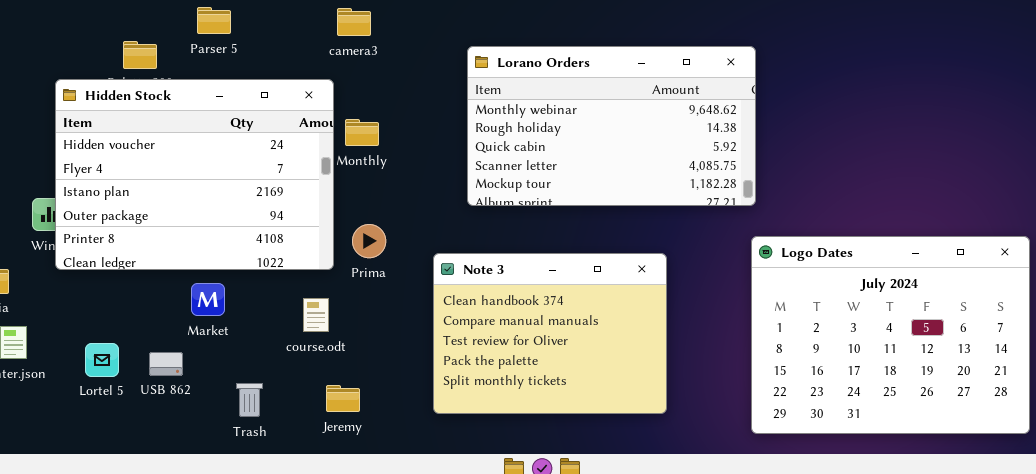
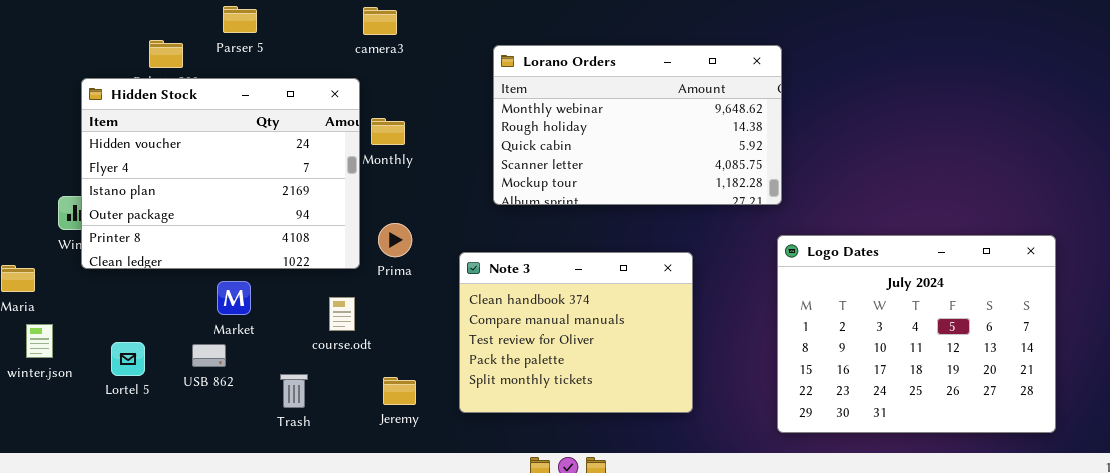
USB 862: [149,352,183,376] -> [192,344,226,367], moved
Trash: [236,383,263,417] -> [280,374,308,408], moved
Jeremy: [326,385,360,412] -> [383,377,416,405], moved

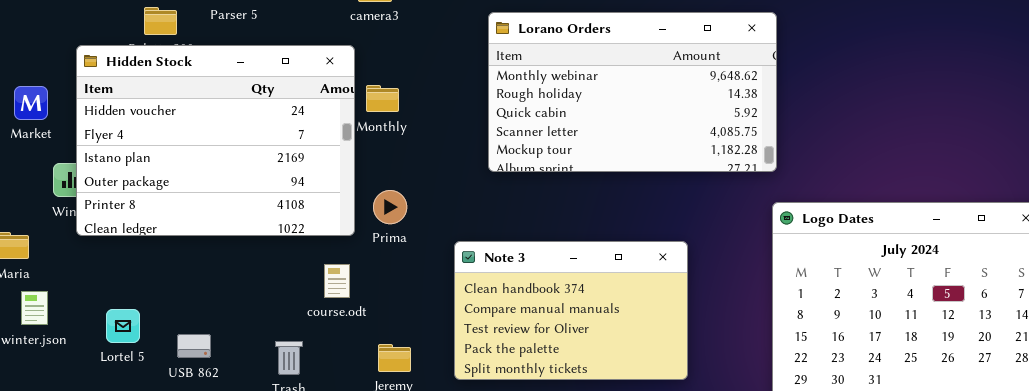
Note 3: [459,252,693,413] -> [454,241,688,380], resized
Market: [217,281,251,315] -> [14,86,48,120], moved
USB 862: [192,344,226,367] -> [177,334,211,358], moved

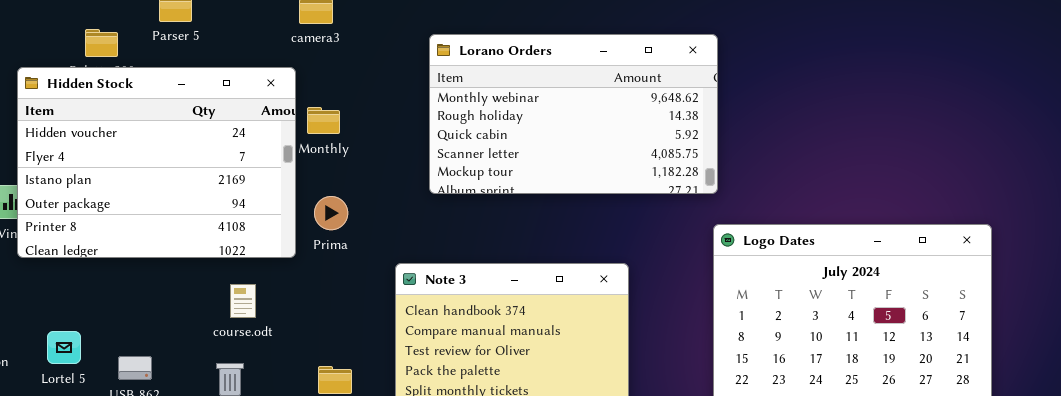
Prima: [373,190,407,224] -> [314,196,348,230], moved
course.odt: [324,264,350,298] -> [230,284,256,318], moved

